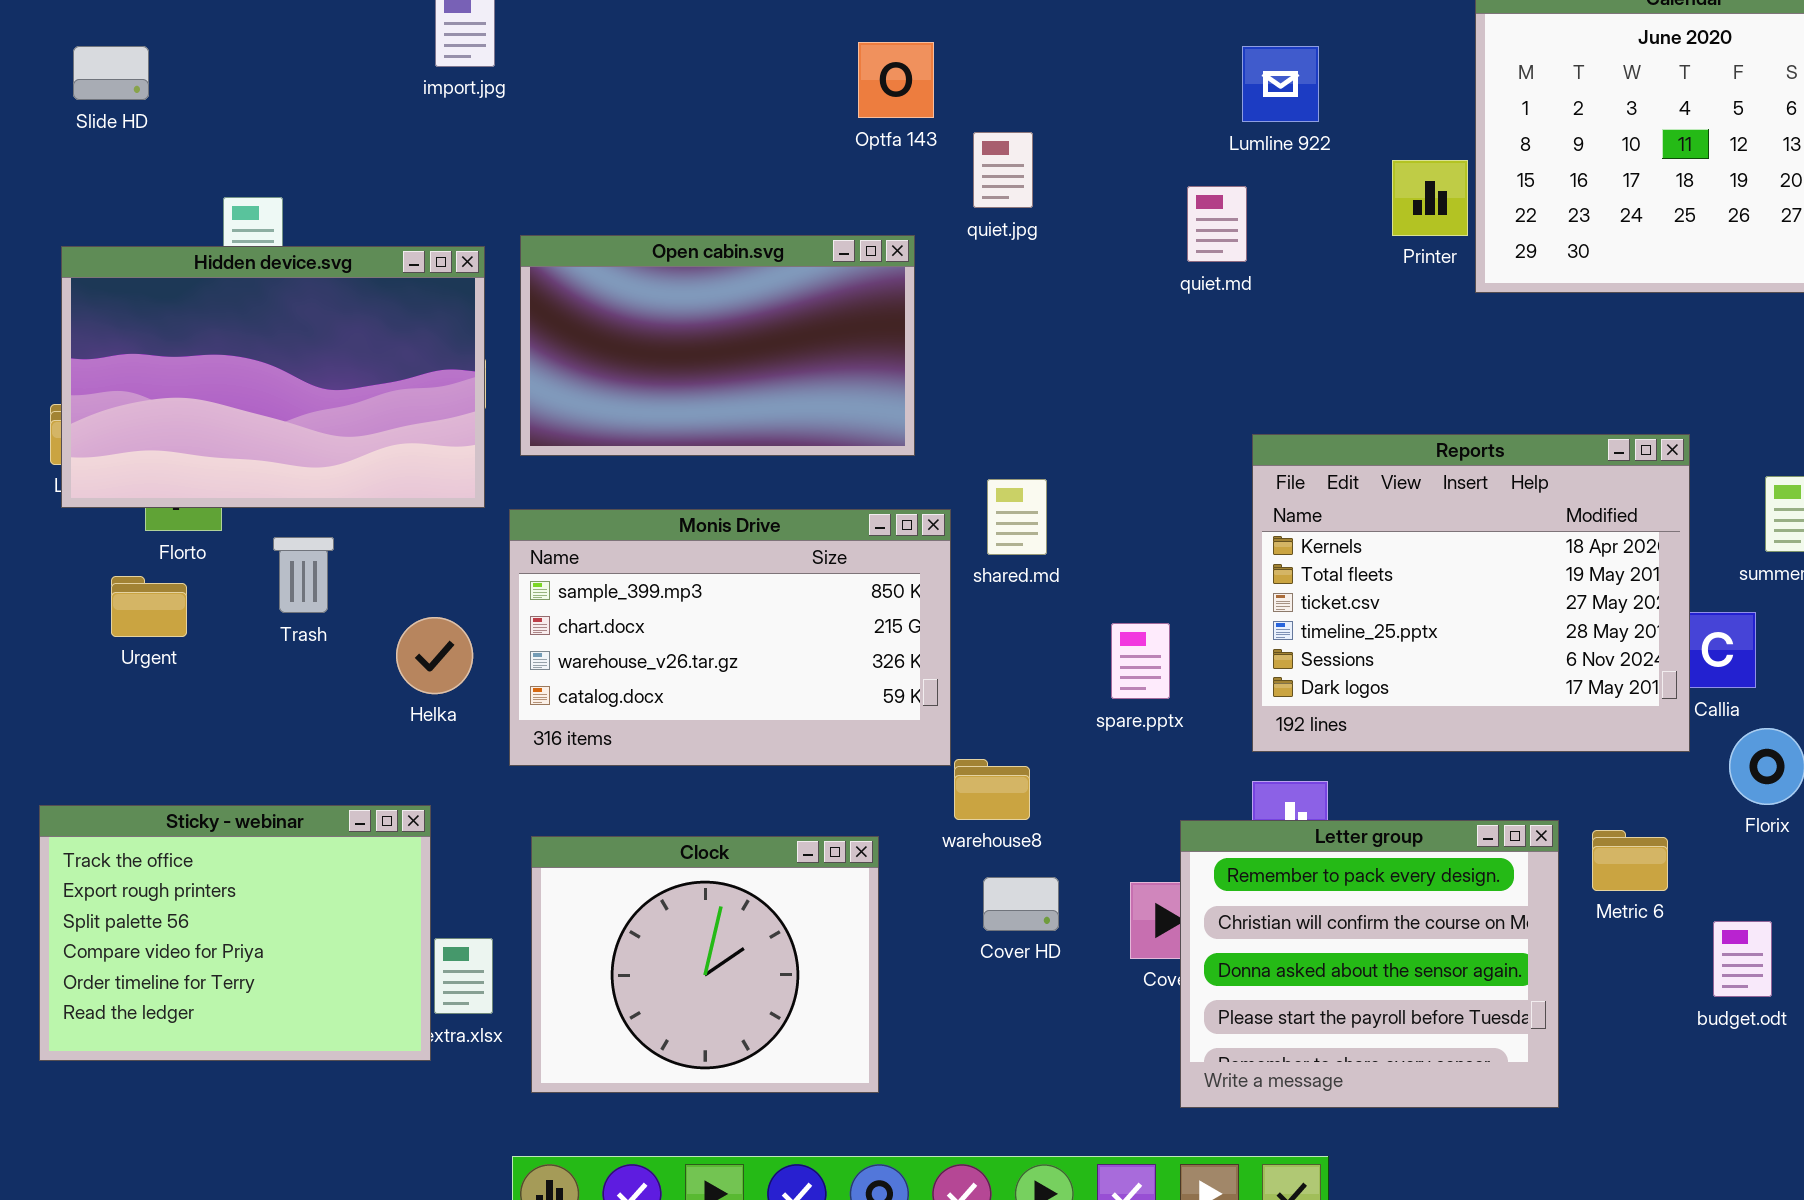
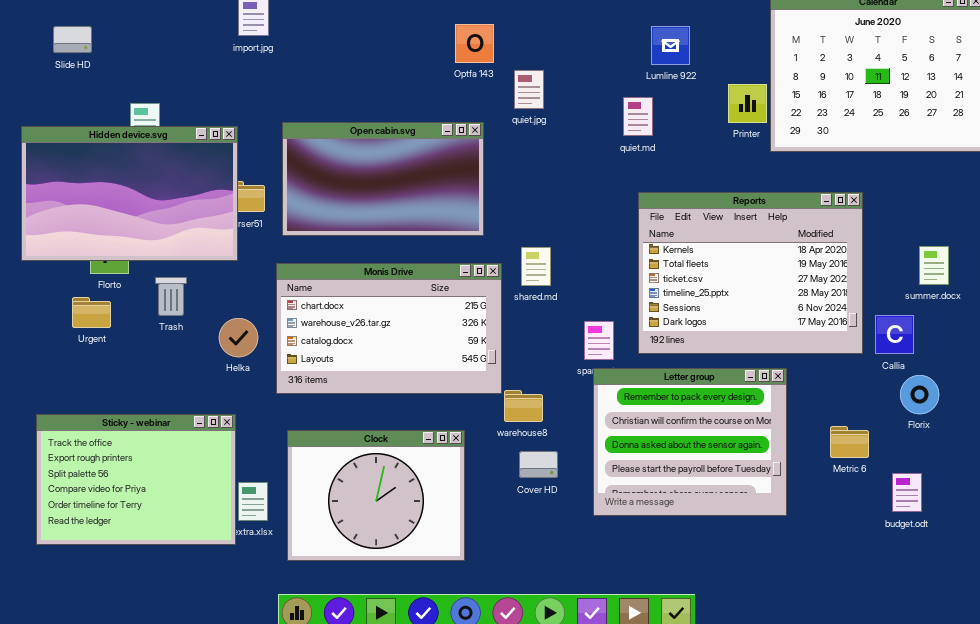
Hidden device.svg: [61,246,485,508] -> [21,126,238,261], moved
Reports: [1252,434,1690,752] -> [638,192,863,354], moved
Monis Drive: [509,509,951,766] -> [276,263,502,394], scrolled down 1 row
Letter group: [1180,820,1559,1108] -> [593,368,787,516], moved

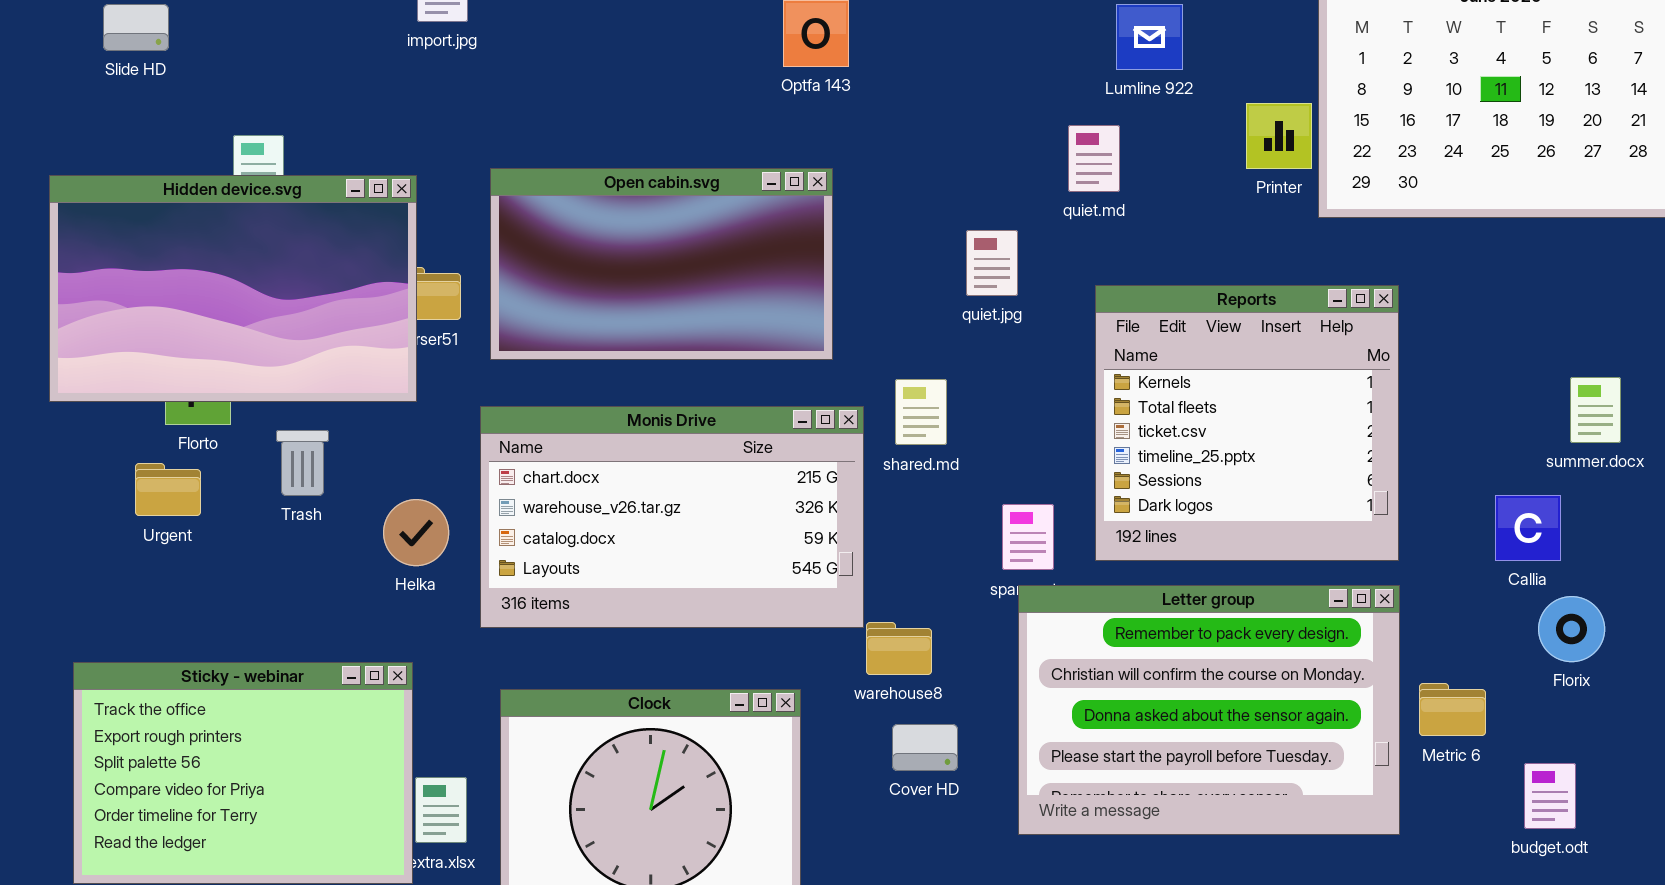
quiet.jpg: [514,70,544,109] -> [966,230,1018,296], moved
Reports: [638,192,863,354] -> [1095,285,1399,561], resized
Letter group: [593,368,787,516] -> [1018,585,1400,835], resized

